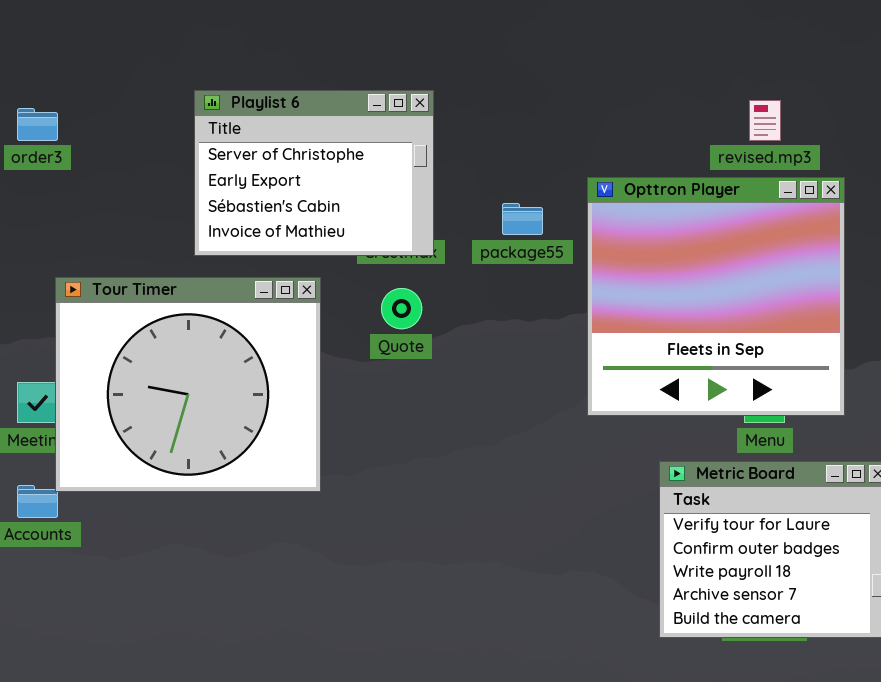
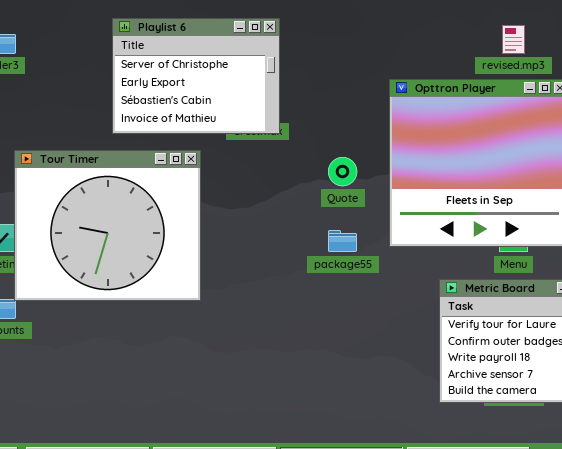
package55: [502,203,543,235] -> [328,230,357,252], moved
Quote: [381,288,422,329] -> [328,157,357,186], moved

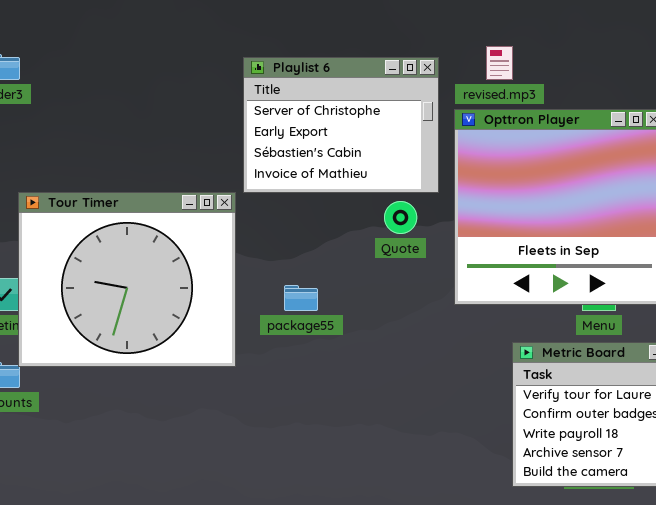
Playlist 6: [112,18,280,134] -> [243,57,439,193], moved
revised.mp3: [502,25,525,54] -> [486,46,513,80], moved
package55: [328,230,357,252] -> [284,285,318,311], moved

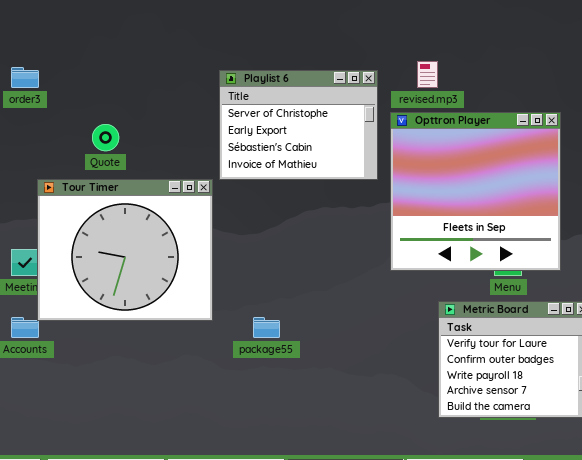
Quote: [384,201,417,234] -> [92,124,119,151], moved
package55: [284,285,318,311] -> [253,317,280,338], moved

